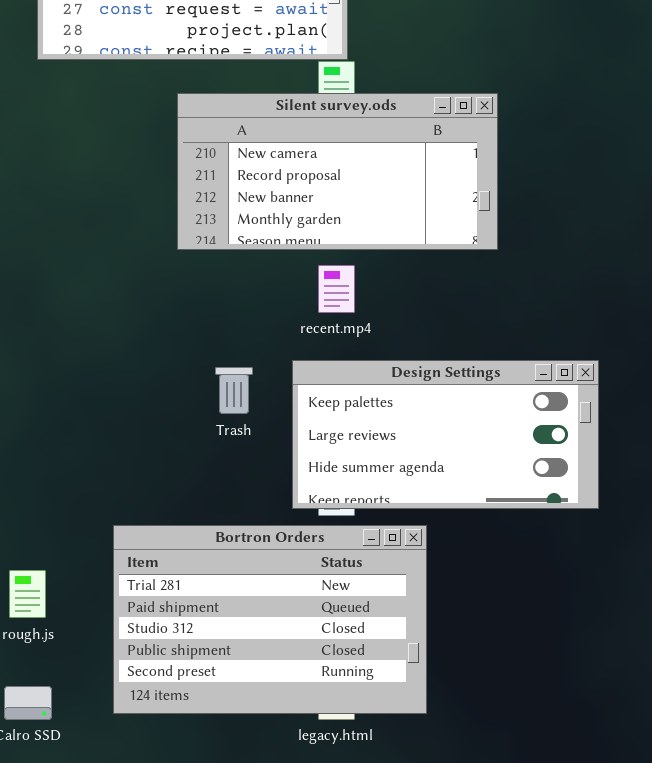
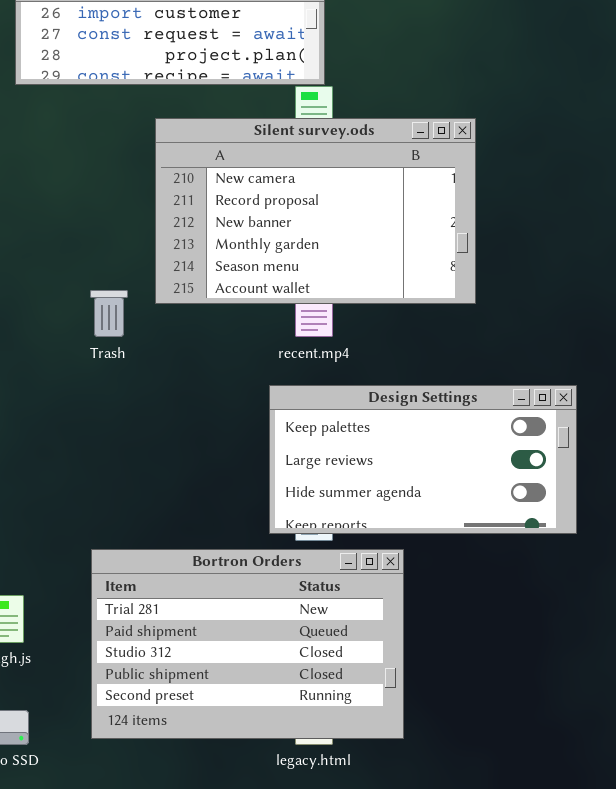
Silent survey.ods: [177,93,498,250] -> [155,118,476,304], resized
Trash: [215,367,253,414] -> [90,290,128,337], moved

